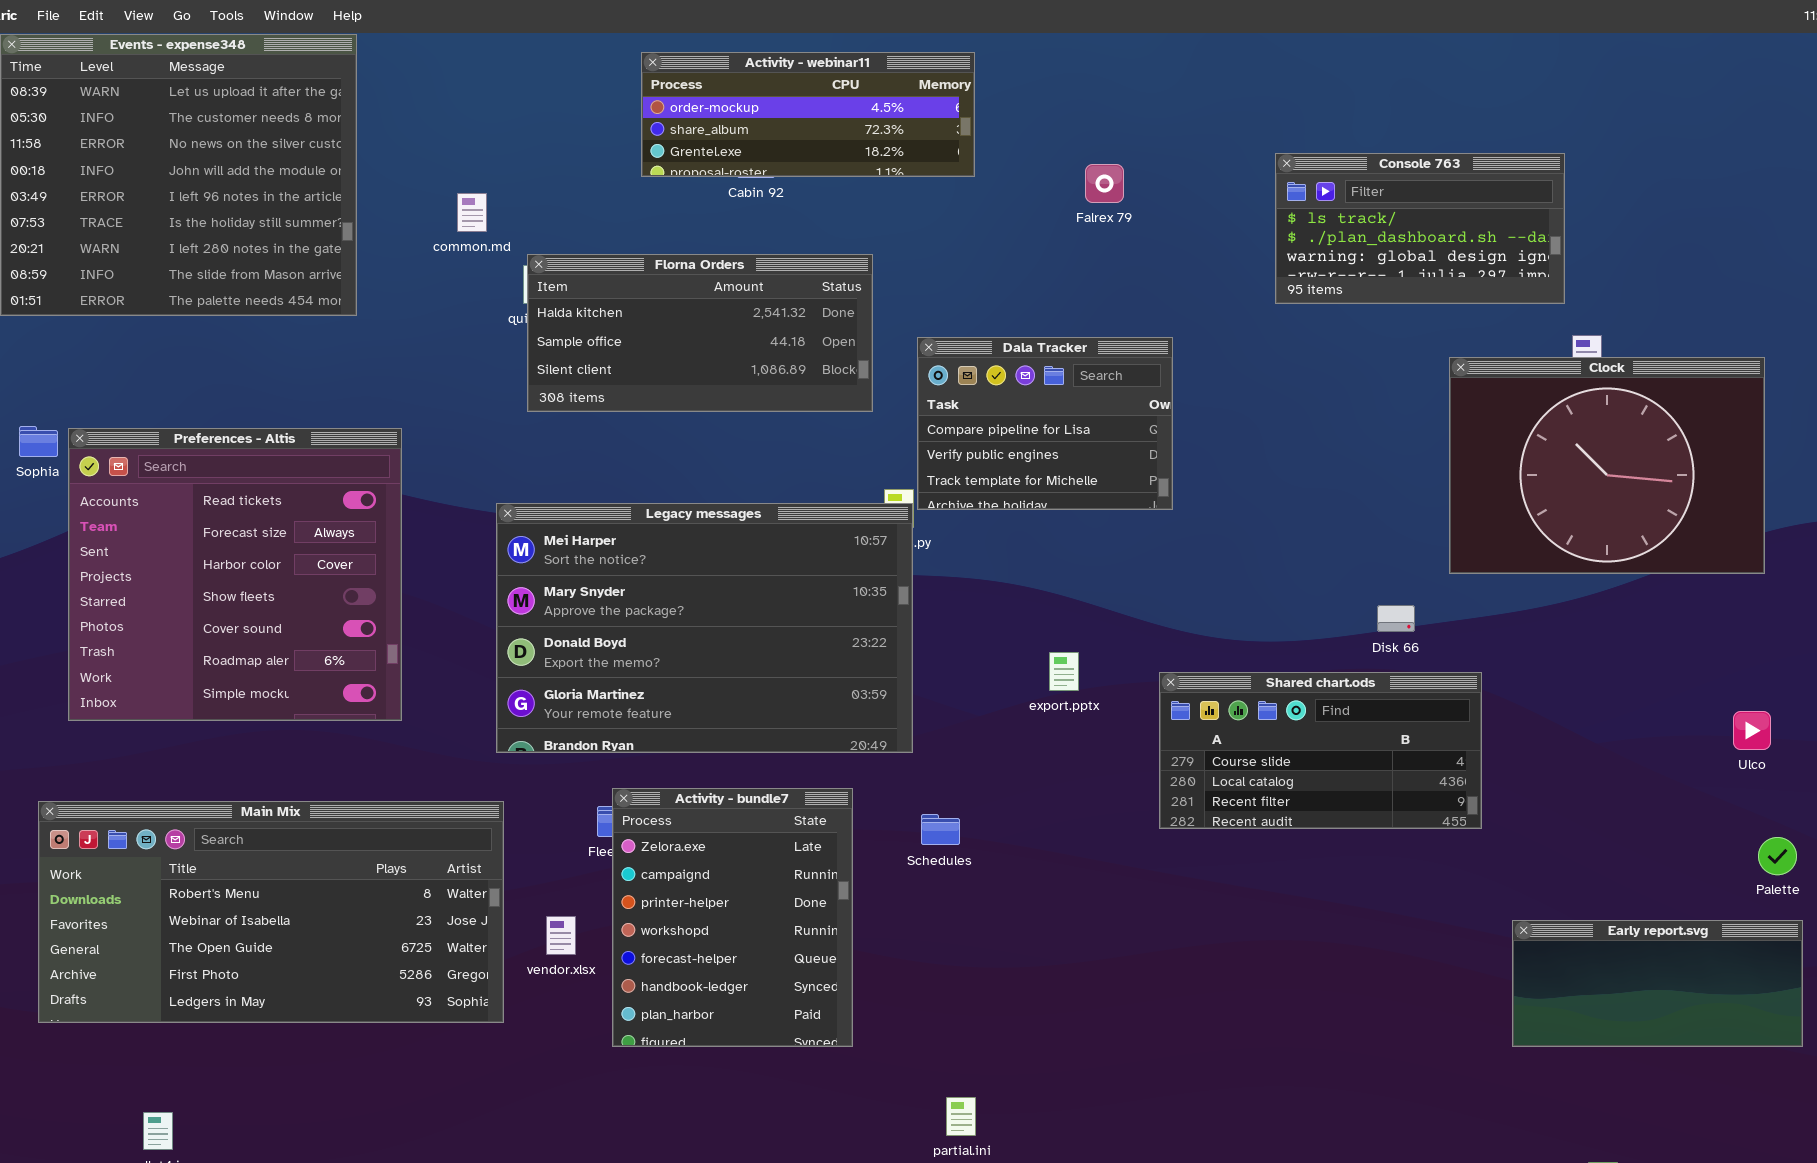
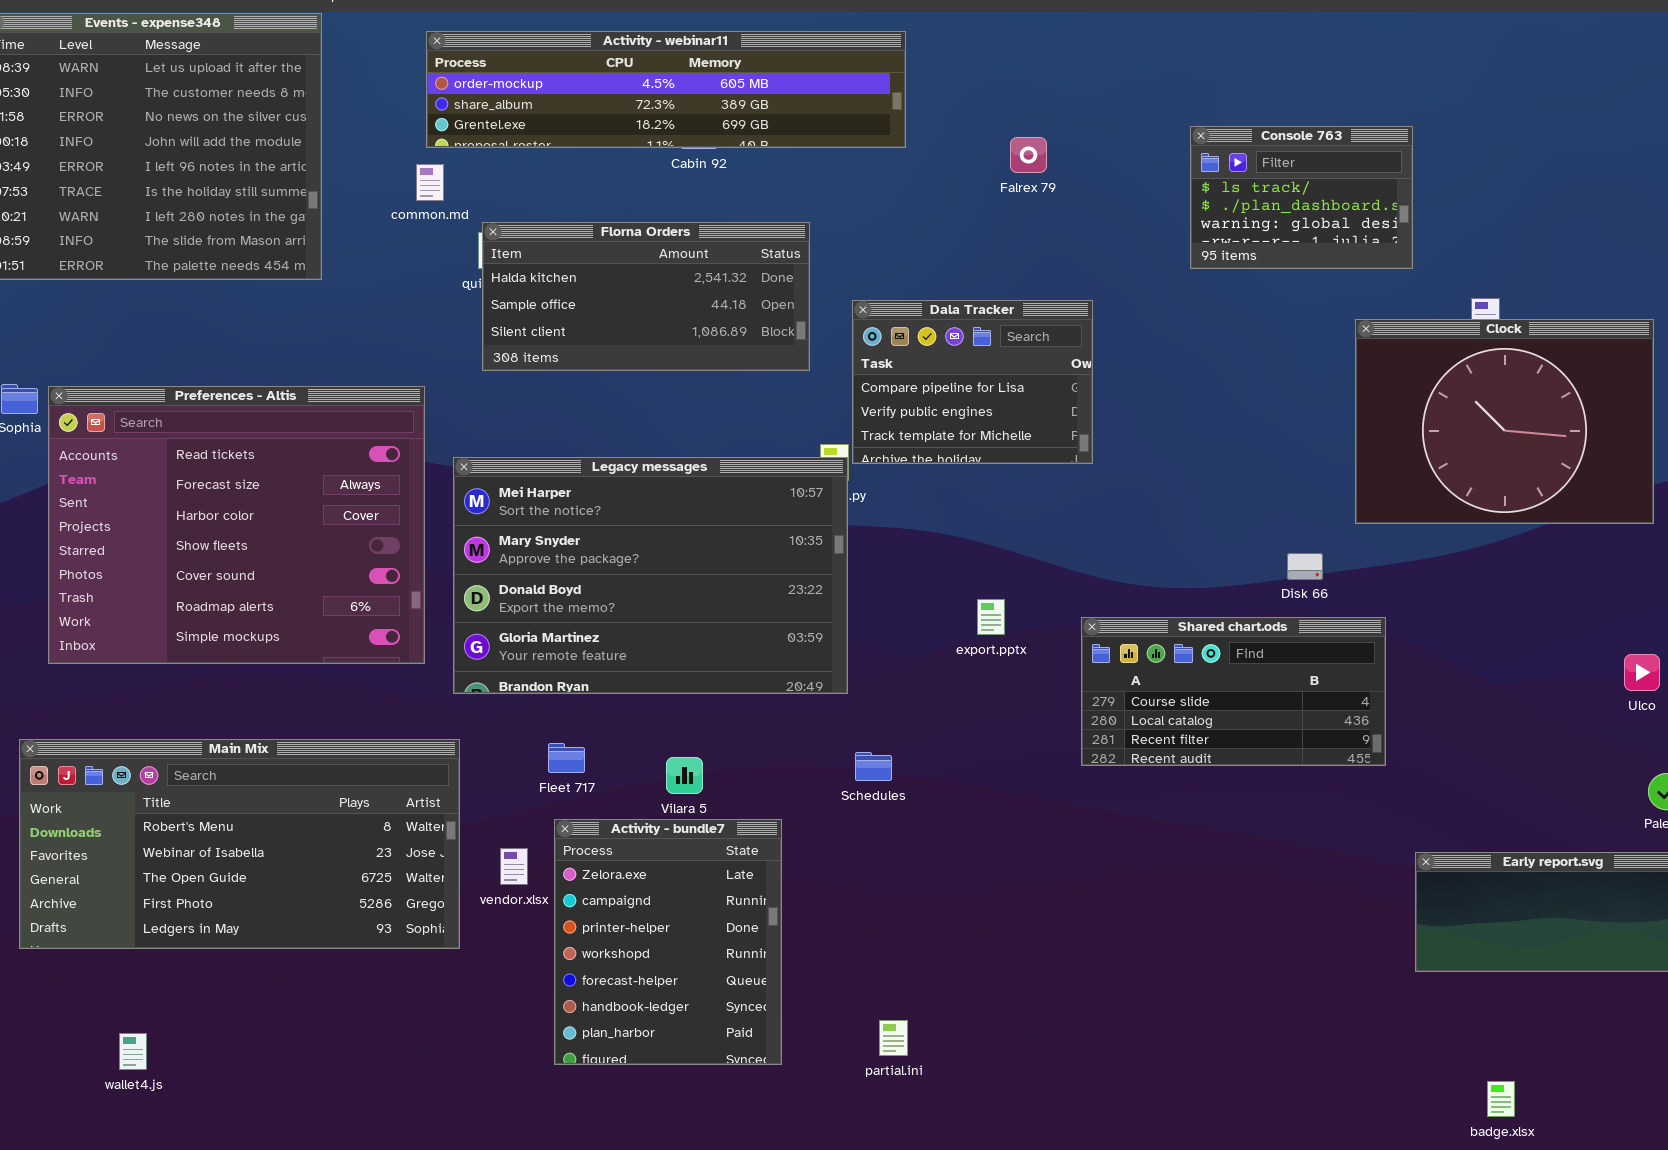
Activity - webinar11: [641,52,975,177] -> [426,31,906,148], resized
Console 763: [1275,153,1565,304] -> [1190,126,1413,269], resized
Preferences - Altis: [68,428,402,721] -> [48,386,425,664], resized
Activity - bundle7: [612,788,853,1047] -> [554,819,782,1065], moved

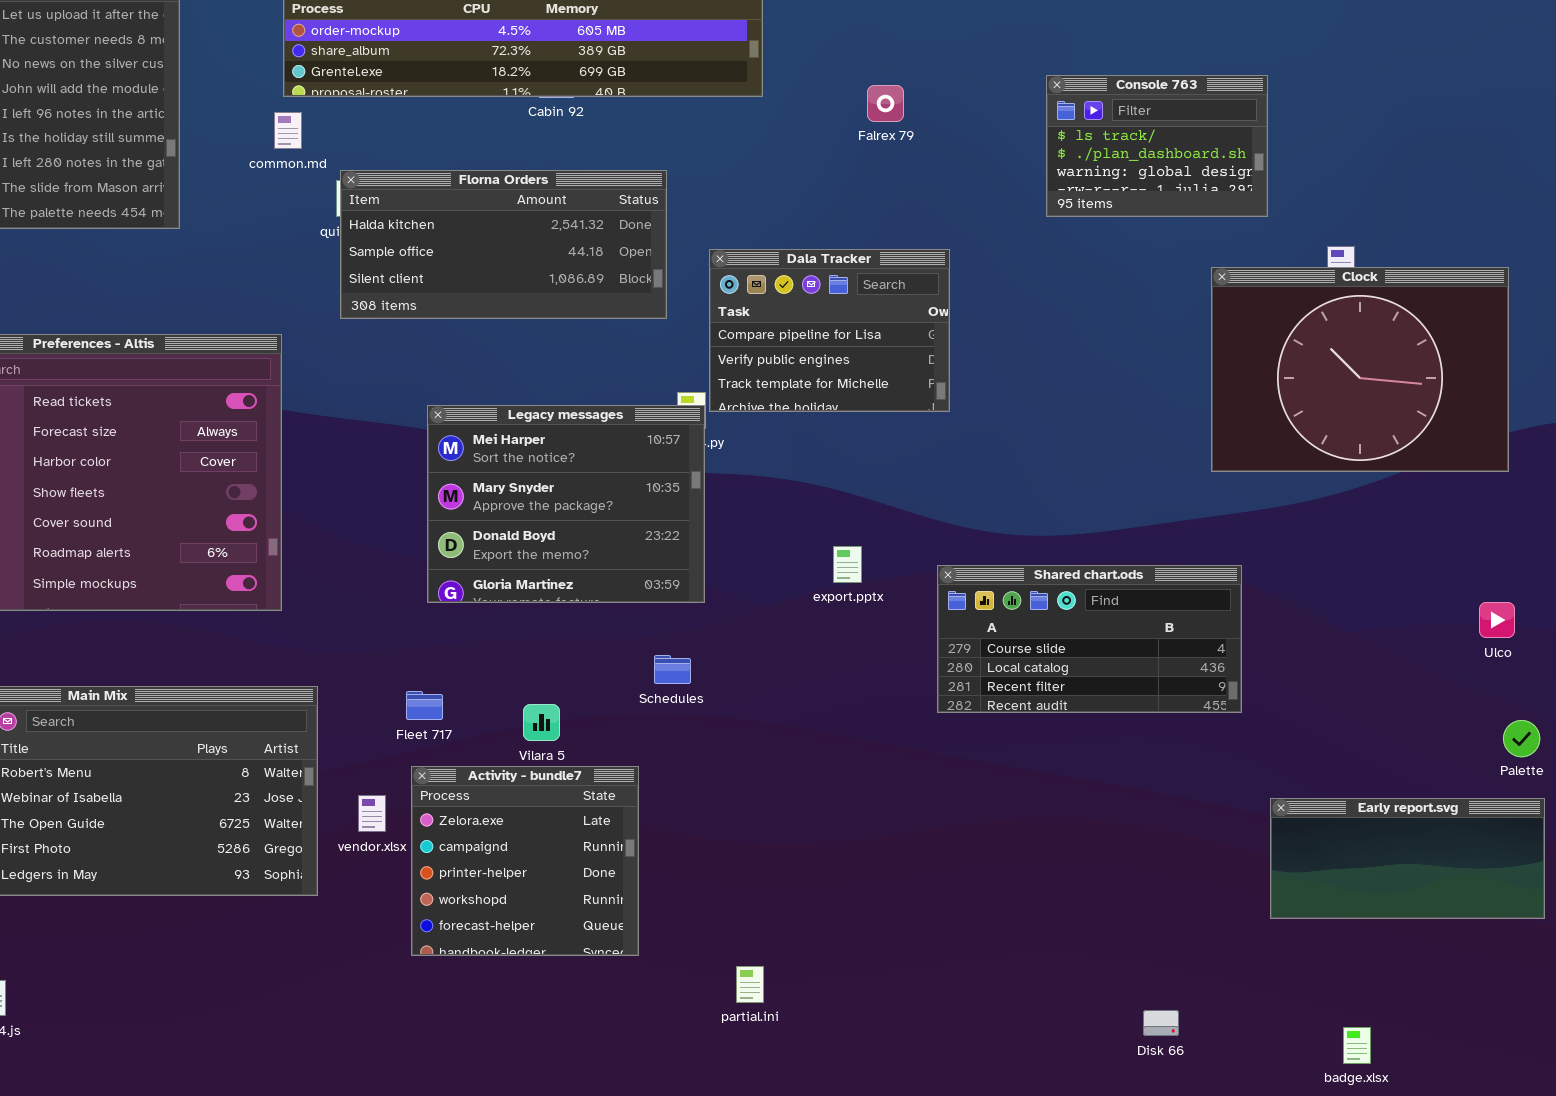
Legacy messages: [453,457,848,694] -> [427,405,705,603], resized
Disk 66: [1287,553,1323,580] -> [1143,1010,1179,1036], moved
Schedules: [855,752,892,781] -> [654,655,691,684], moved
Activity - bundle7: [554,819,782,1065] -> [411,766,639,956], resized

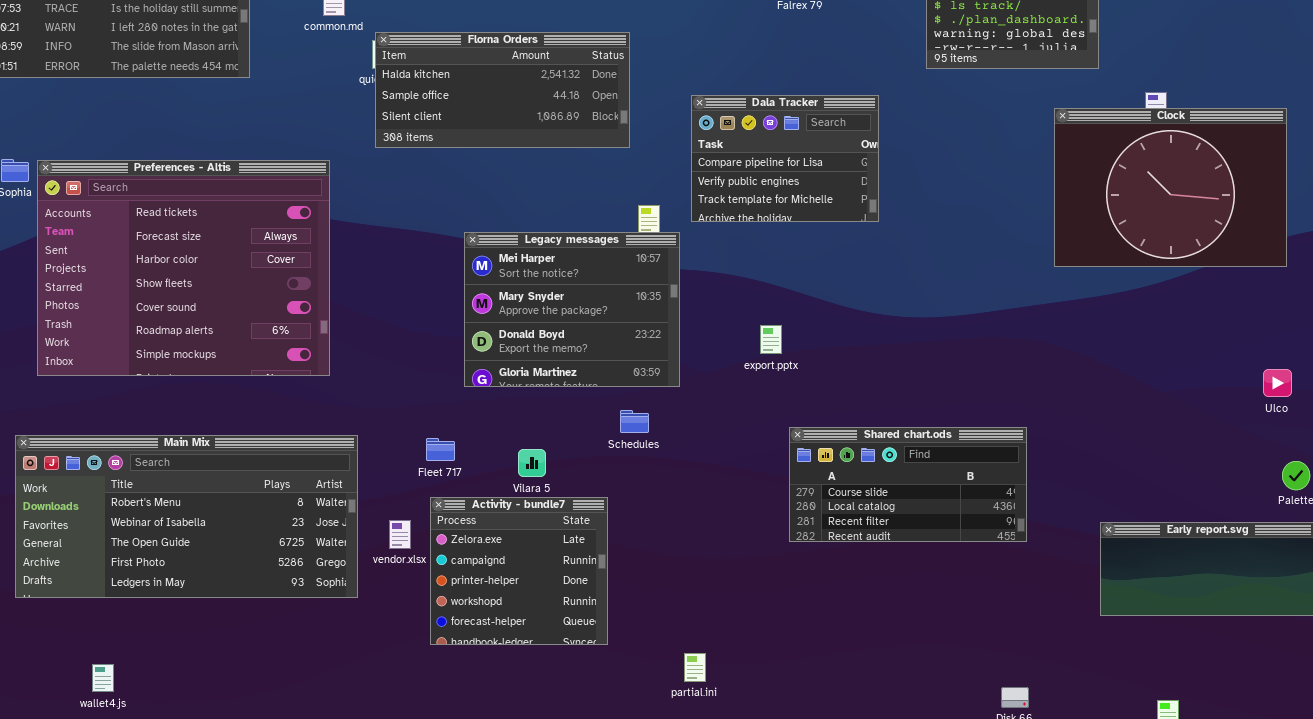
Dala Tracker: [709,249,950,412] -> [691,95,879,222], moved
Legacy messages: [427,405,705,603] -> [464,232,680,387], moved
Shared chart.ods: [937,565,1242,713] -> [789,427,1027,542], moved

